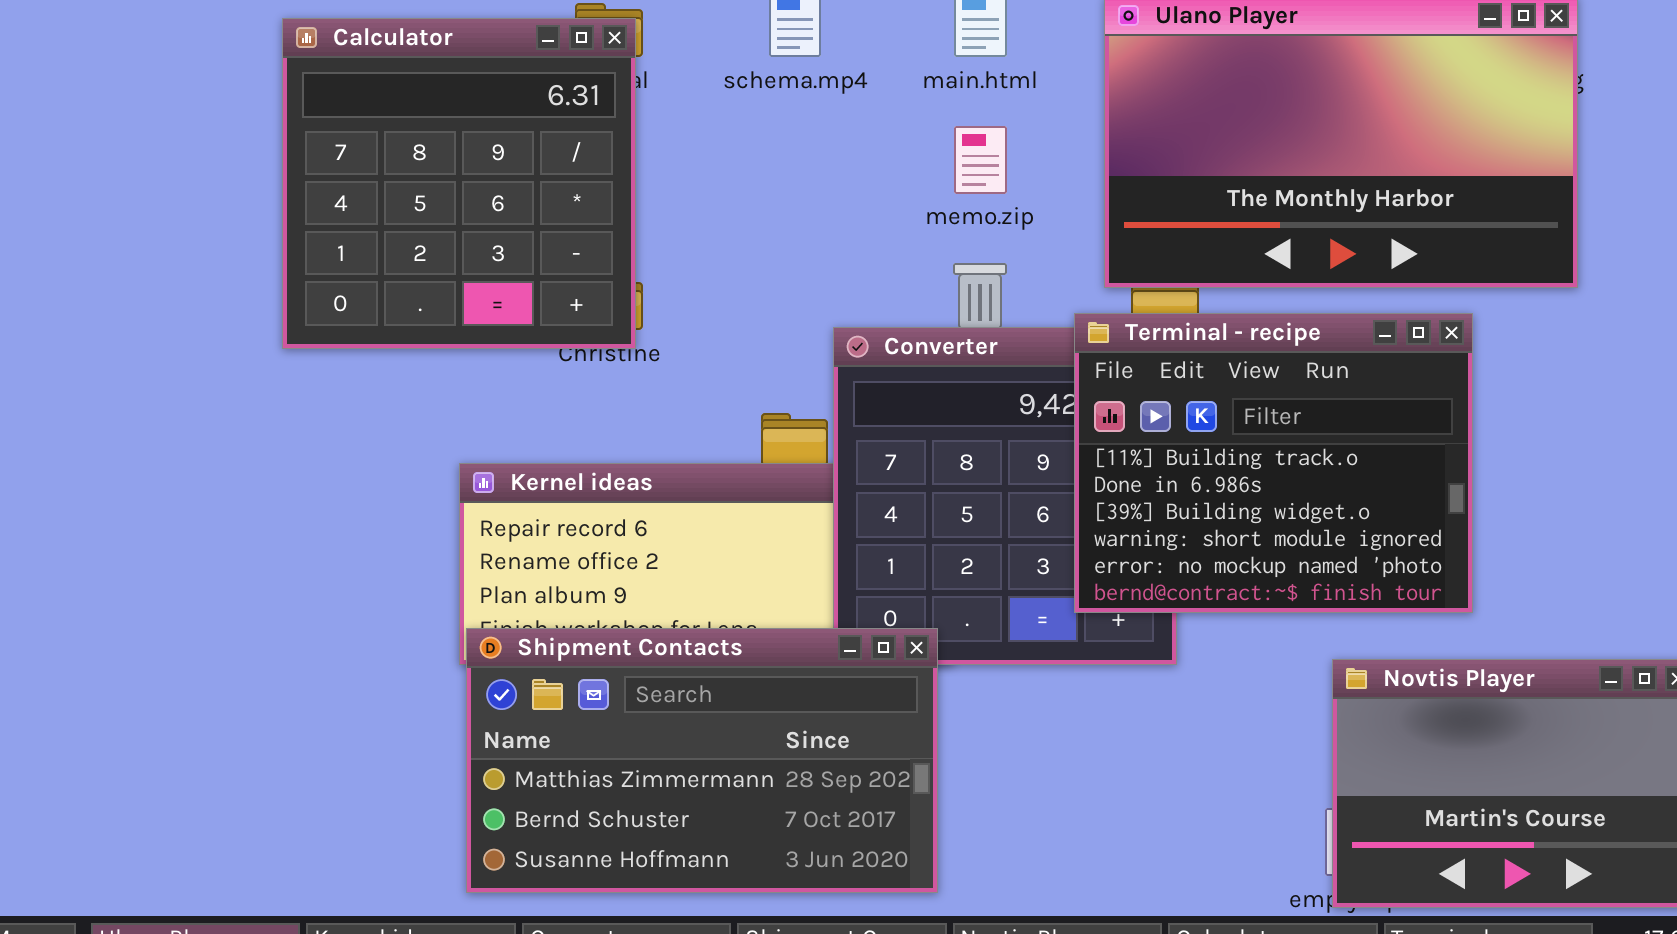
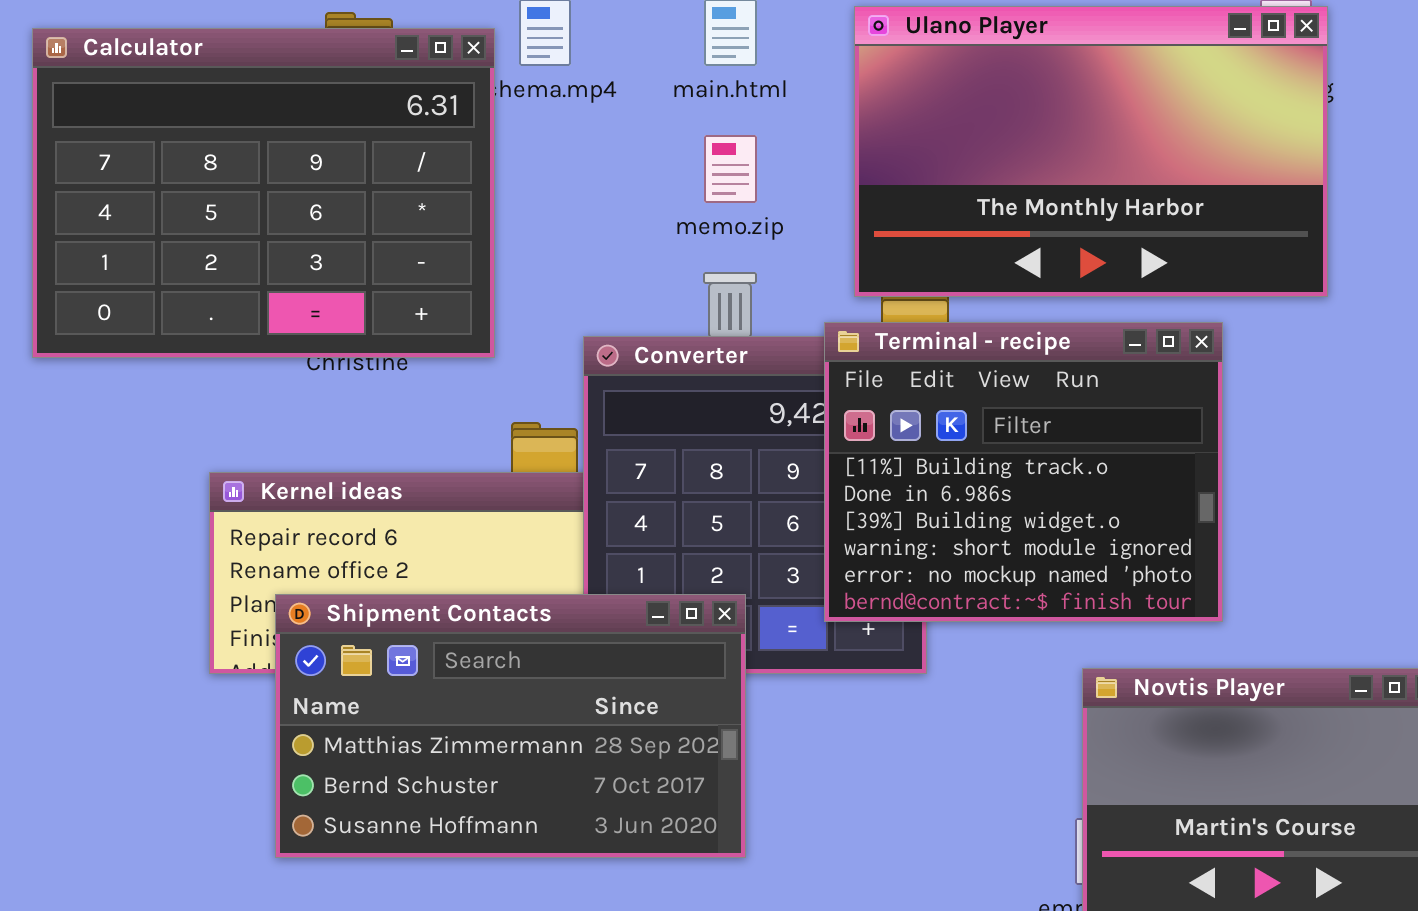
Calculator: [282,18,636,349] -> [32,28,495,358], resized
Shipment Contacts: [466,628,938,893] -> [275,594,746,858], moved

